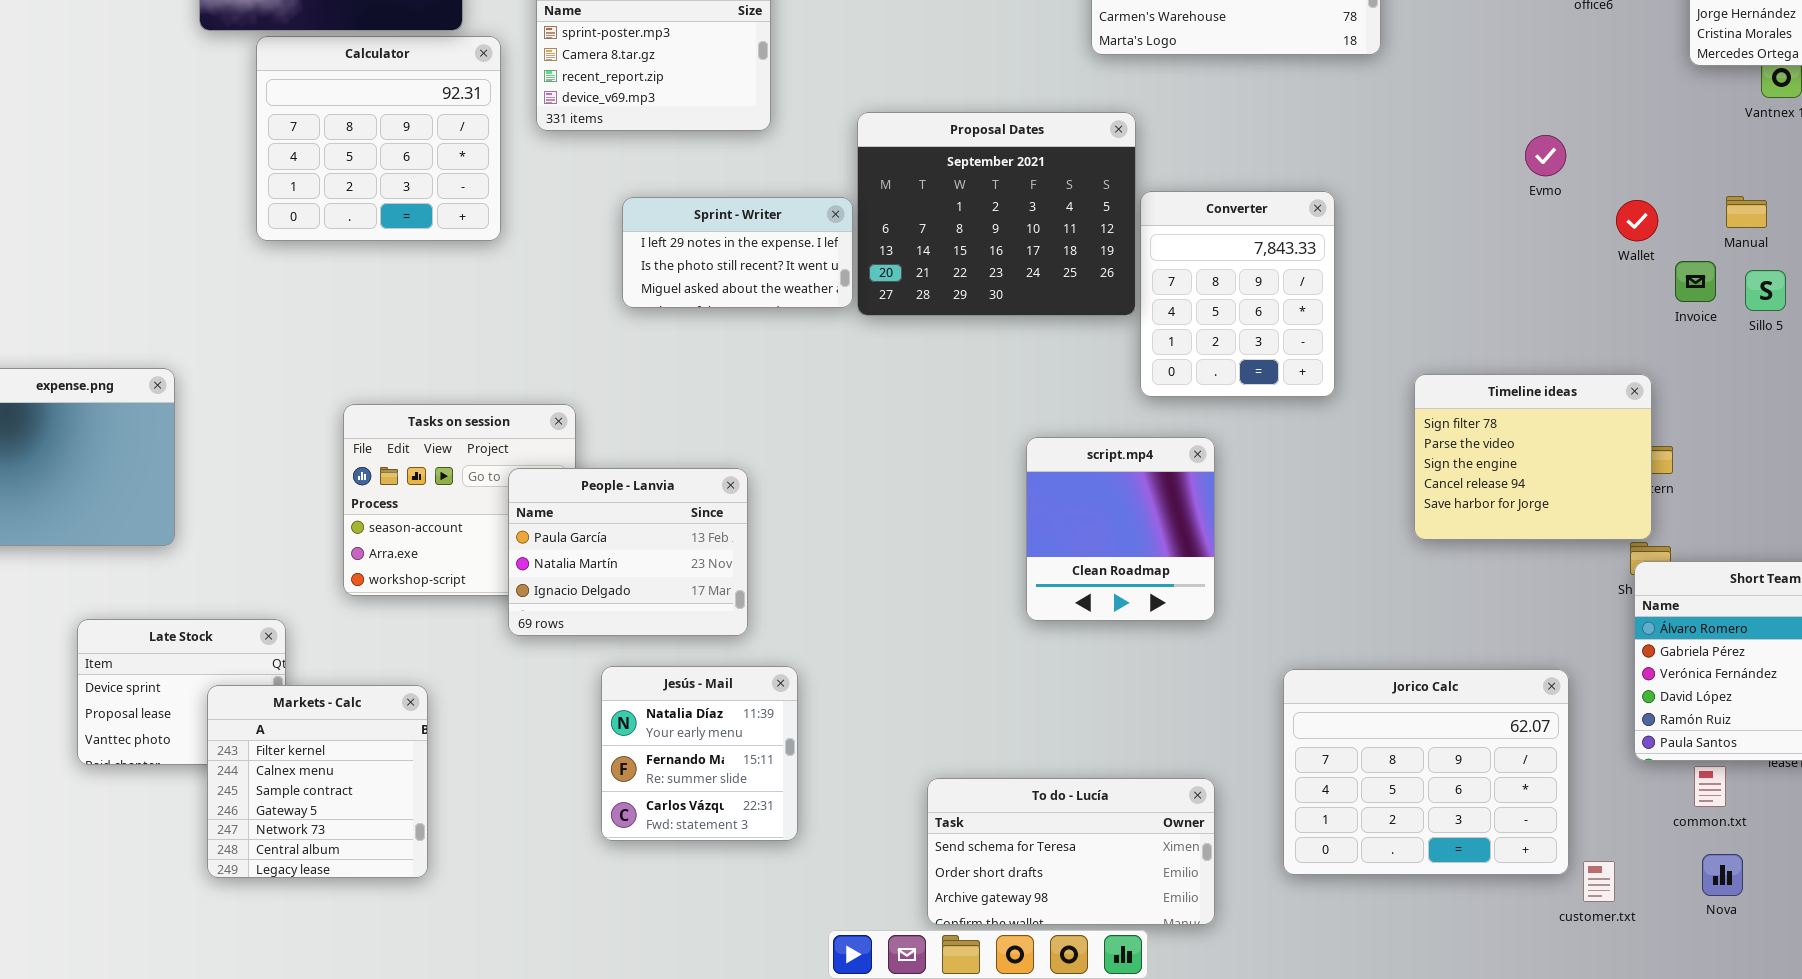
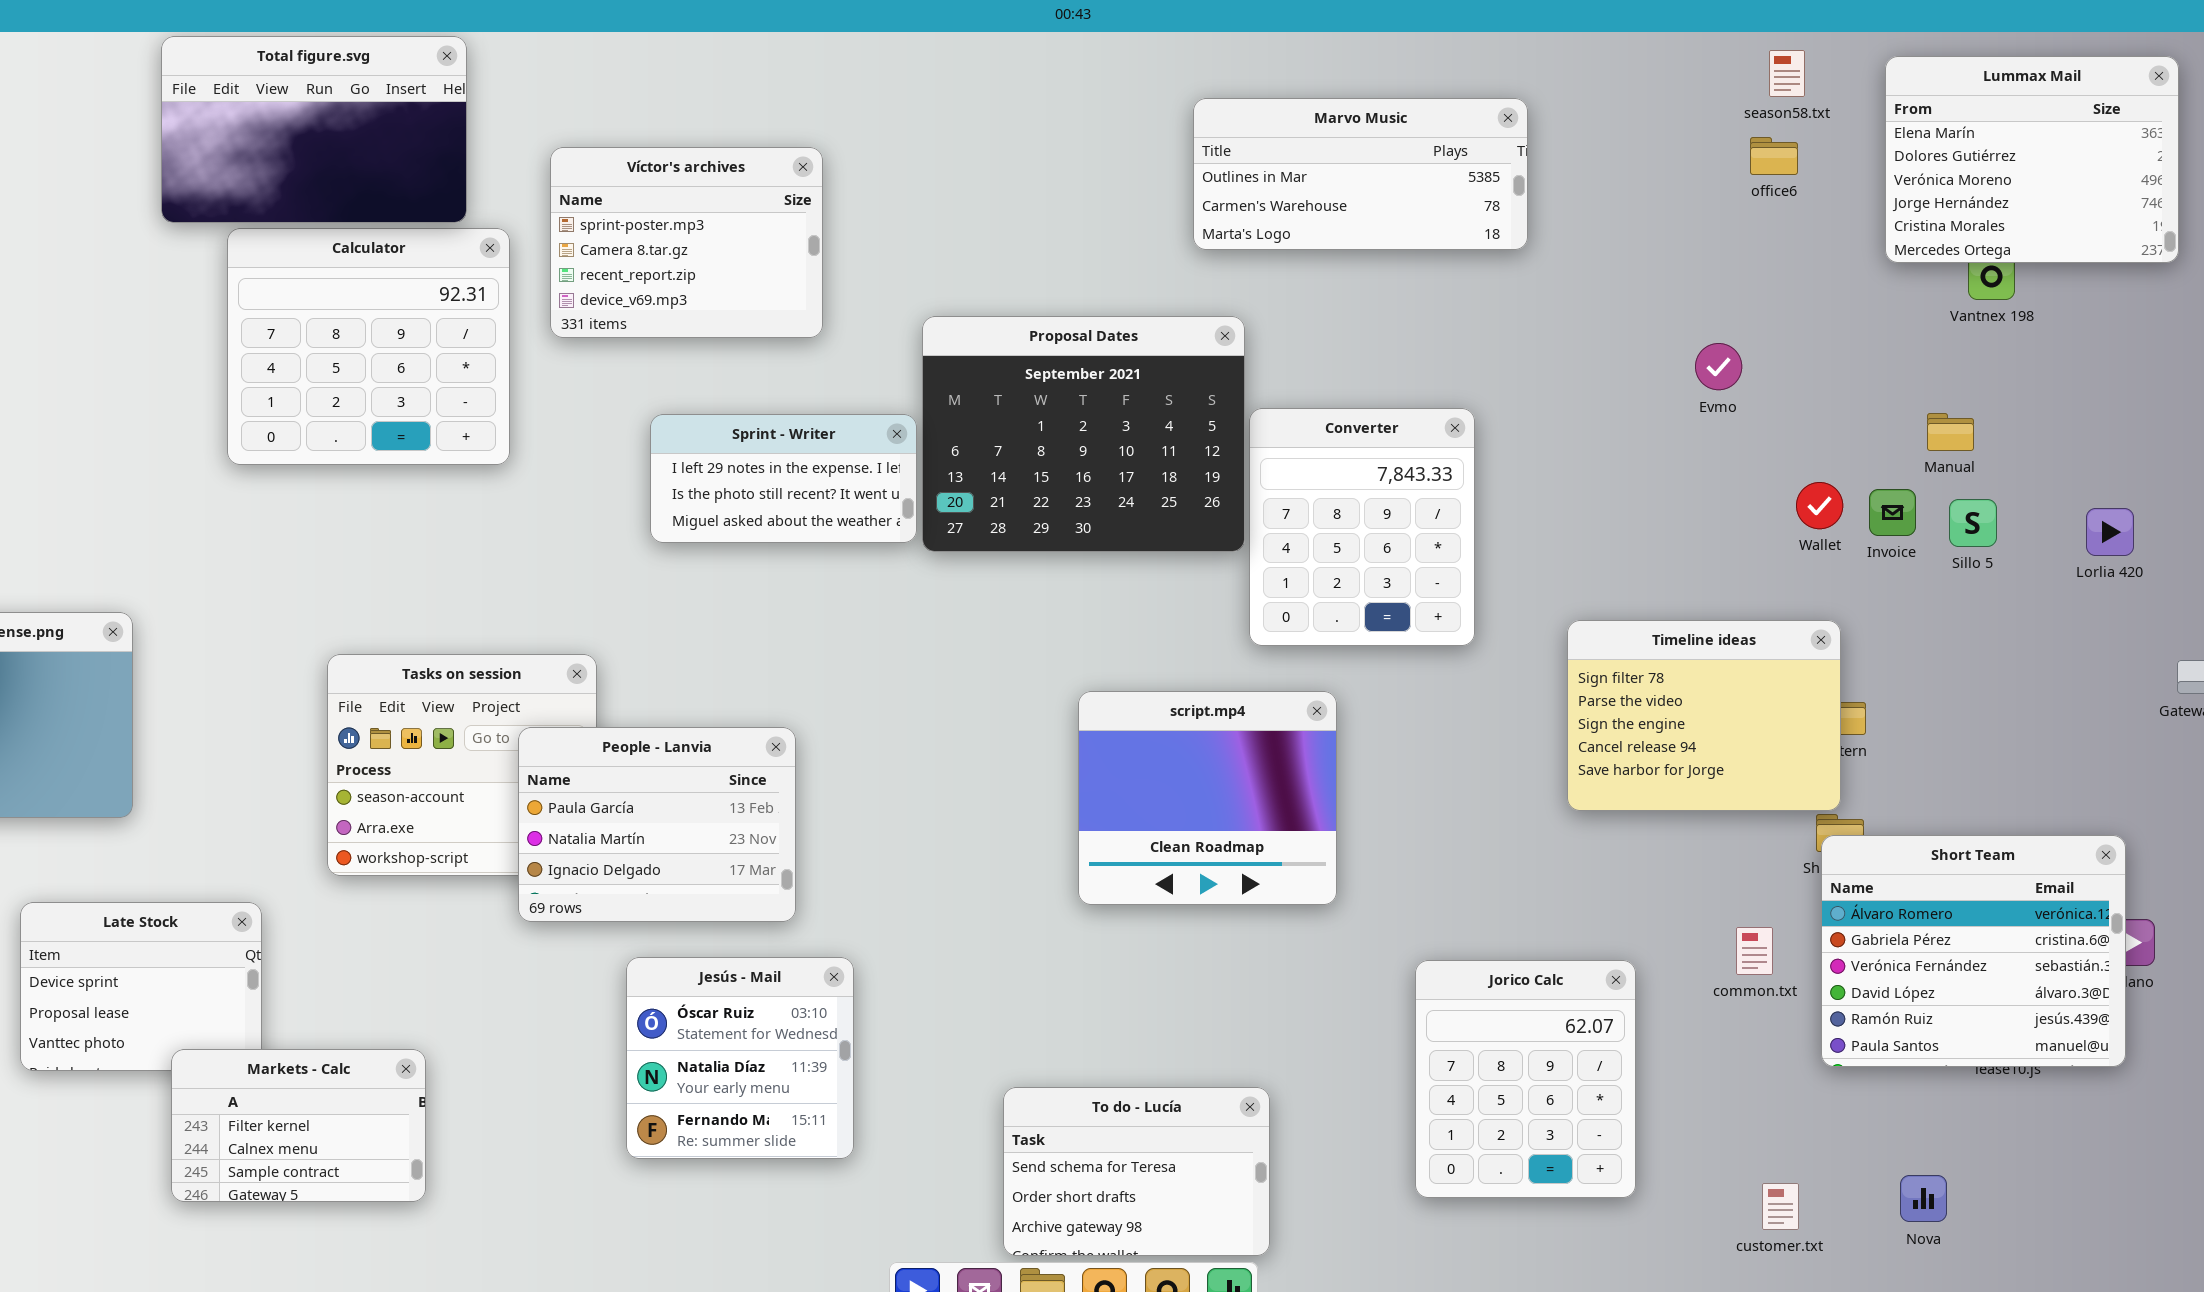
Wallet: [1616,200,1658,241] -> [1796,482,1843,529], moved
script.mp4: [1026,437,1215,621] -> [1078,691,1337,905], resized
Jesús - Mail: [601,666,798,841] -> [626,957,854,1159], scrolled up 1 row
Jorico Calc: [1283,669,1569,875] -> [1415,960,1636,1198], resized
Markets - Calc: [207,685,428,878] -> [171,1049,426,1202], resized
common.txt: [1694,766,1726,807] -> [1736,927,1773,975], moved
To do - Lucía: [927,778,1215,925] -> [1003,1087,1270,1256], resized

